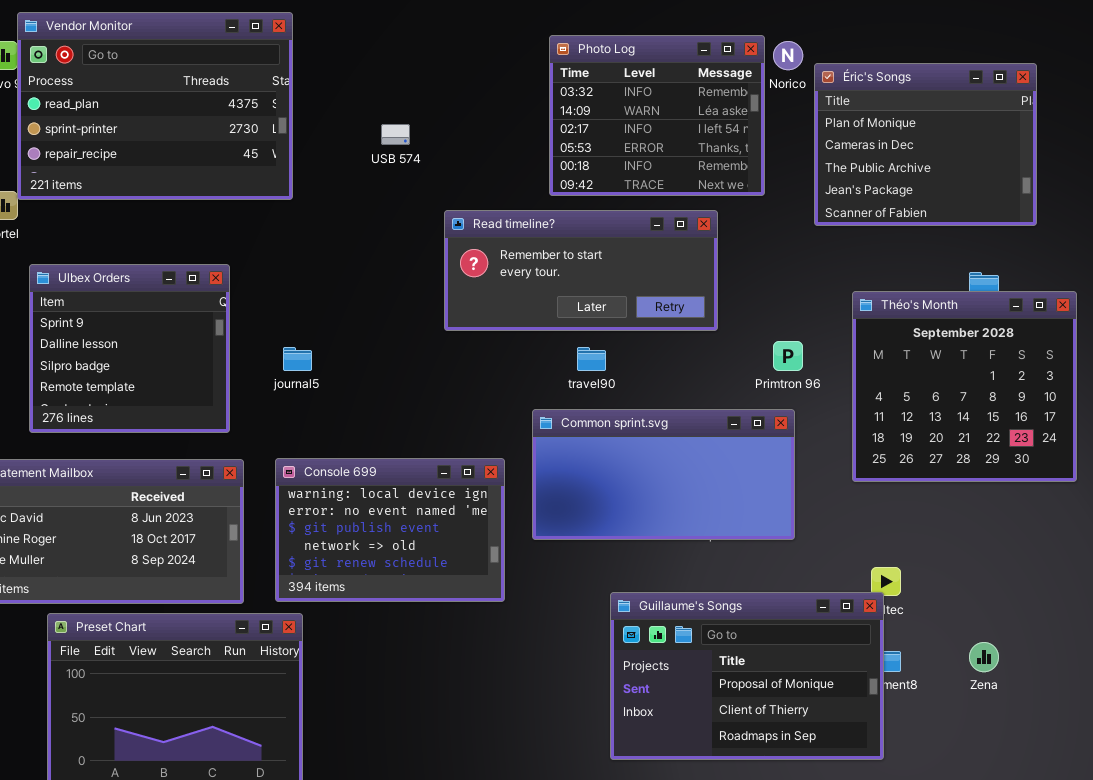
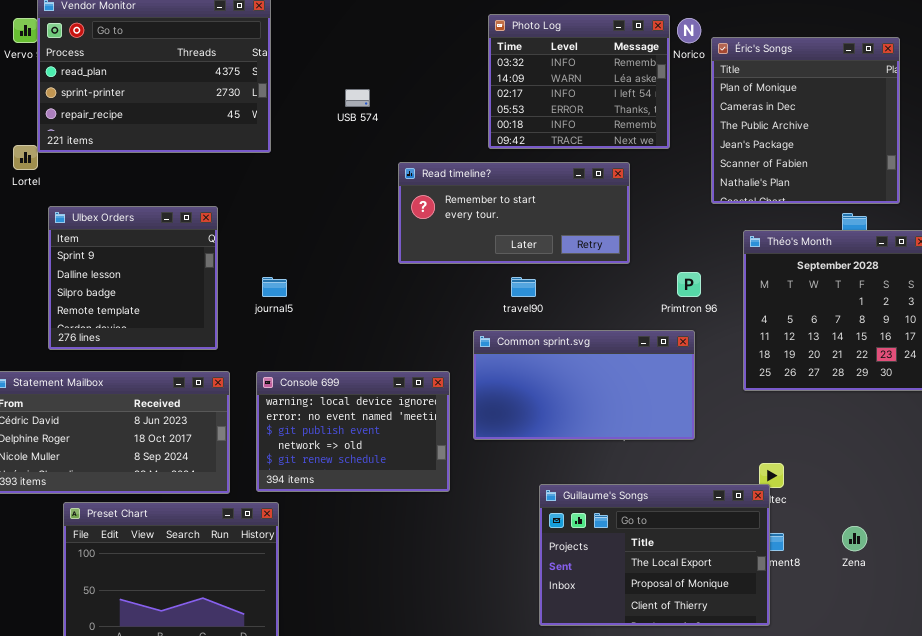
Éric's Songs: [814,63,1037,226] -> [711,37,900,204], resized
Guillaume's Songs: [610,592,884,760] -> [539,484,770,626], scrolled up 1 row

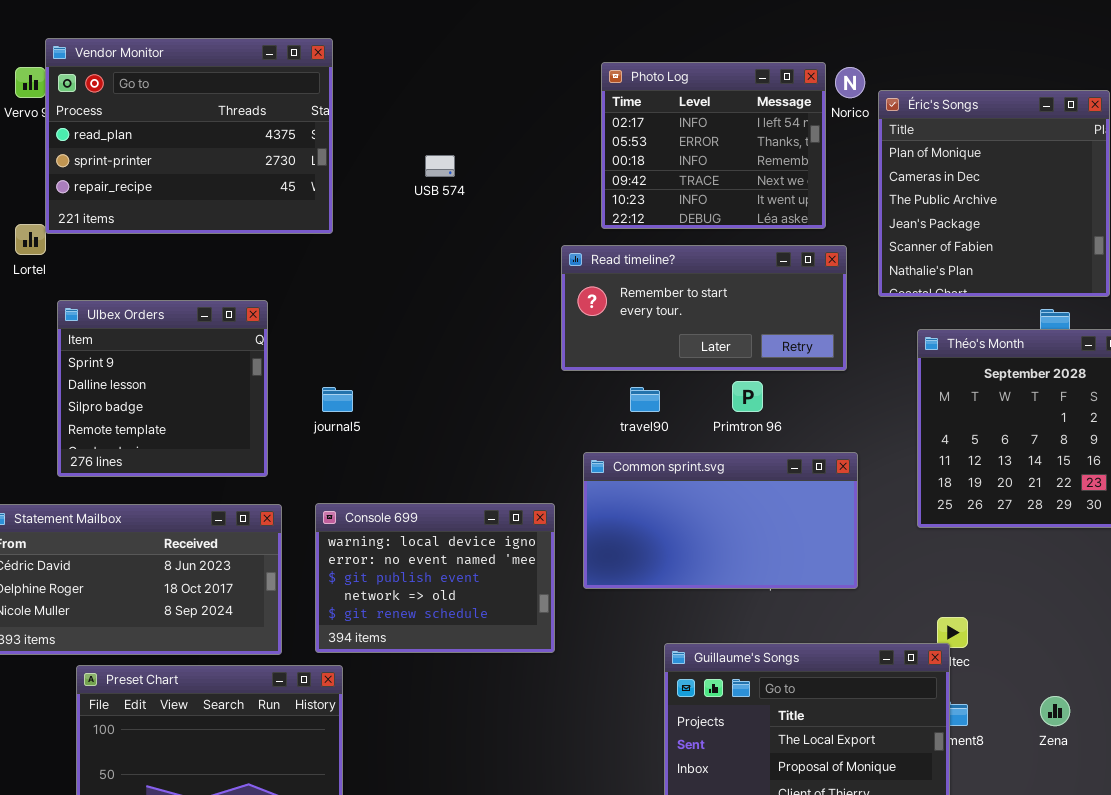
Photo Log: [488,14,670,149] -> [601,62,826,229], scrolled down 2 rows
Read timeline?: [398,162,630,264] -> [561,245,847,371], moved
Primtron 96: [677,272,701,297] -> [732,381,763,412], moved

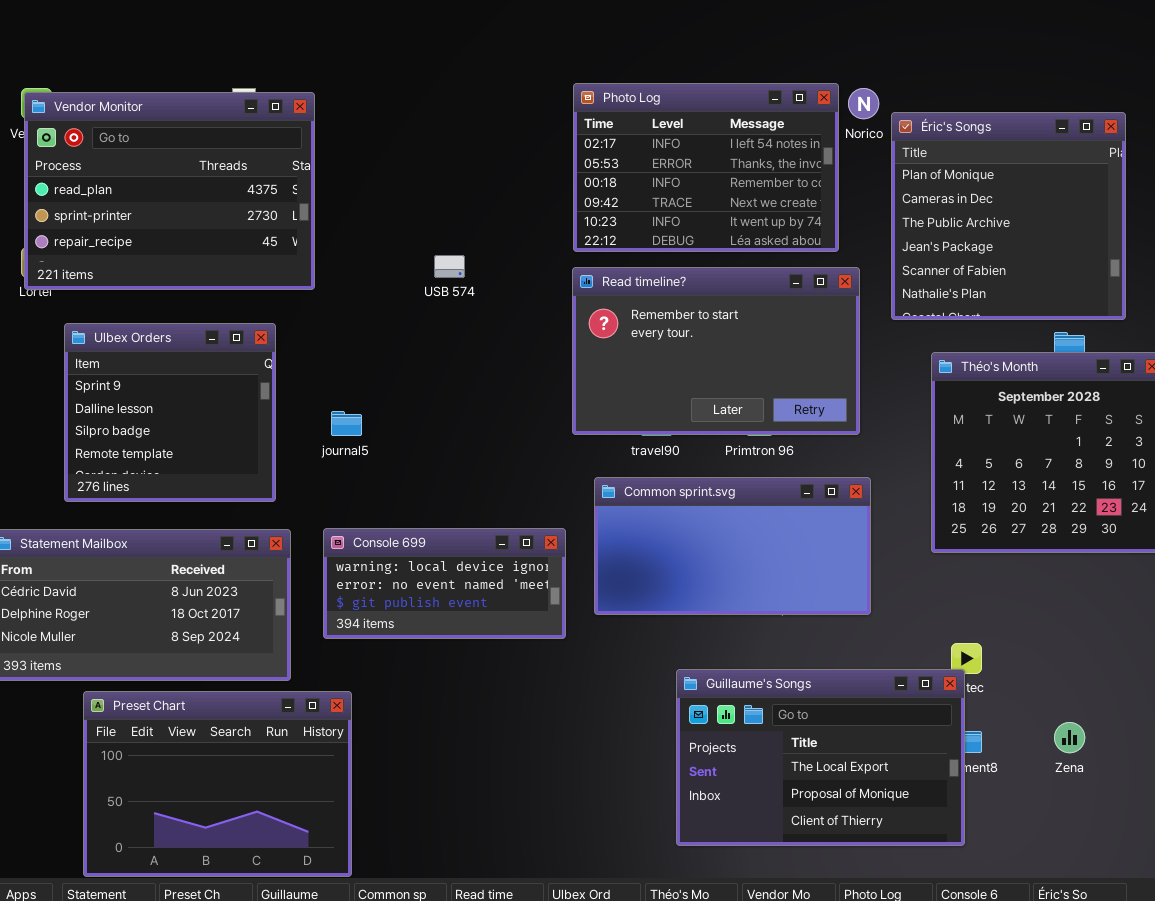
Vendor Monitor: [45,38,333,234] -> [24,92,315,290], moved
Photo Log: [601,62,826,229] -> [573,83,839,252], resized
USB 574: [425,155,455,177] -> [434,255,465,278], moved
Read timeline?: [561,245,847,371] -> [572,267,860,435], resized
Console 699: [315,503,555,653] -> [323,528,566,639], resized

